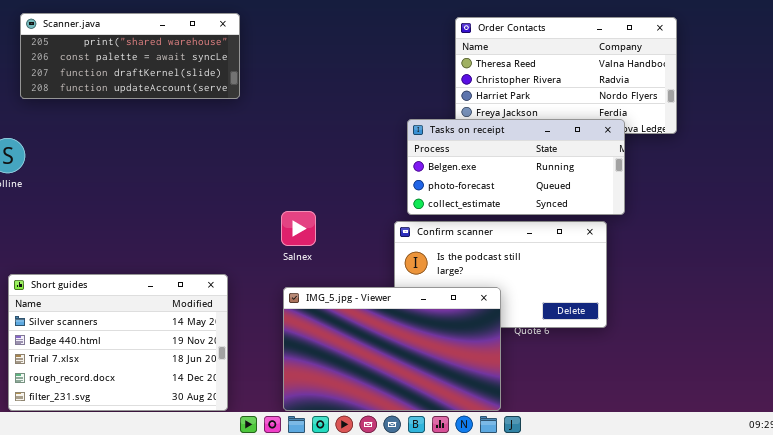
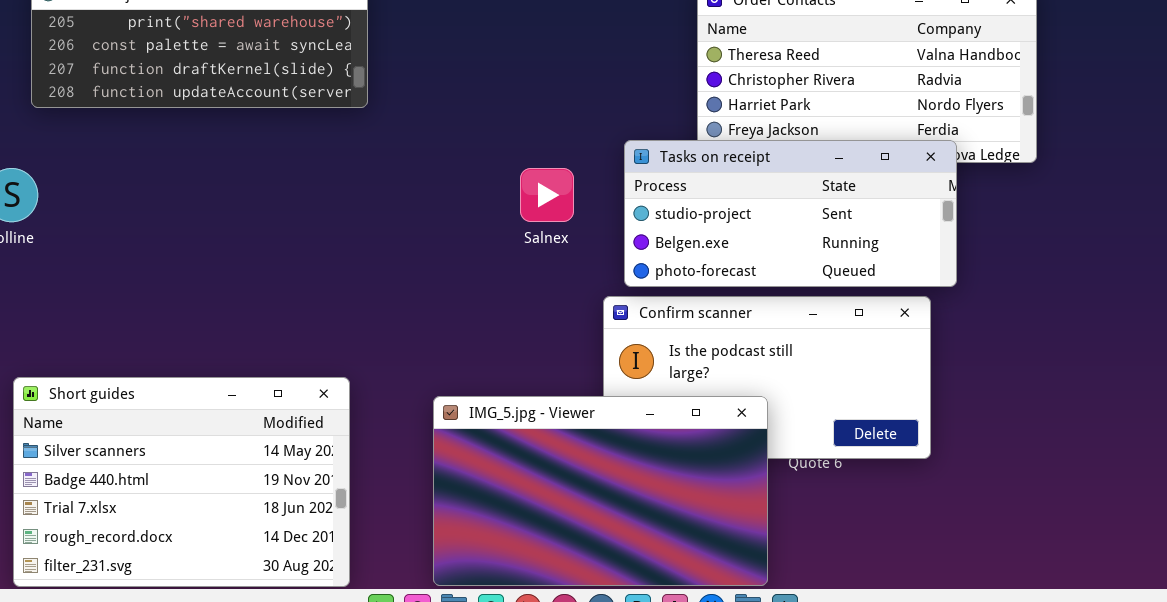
Tasks on receipt: [407,119,625,215] -> [624,140,957,287], scrolled up 1 row
Salnex: [281,211,316,246] -> [520,168,574,222], moved

